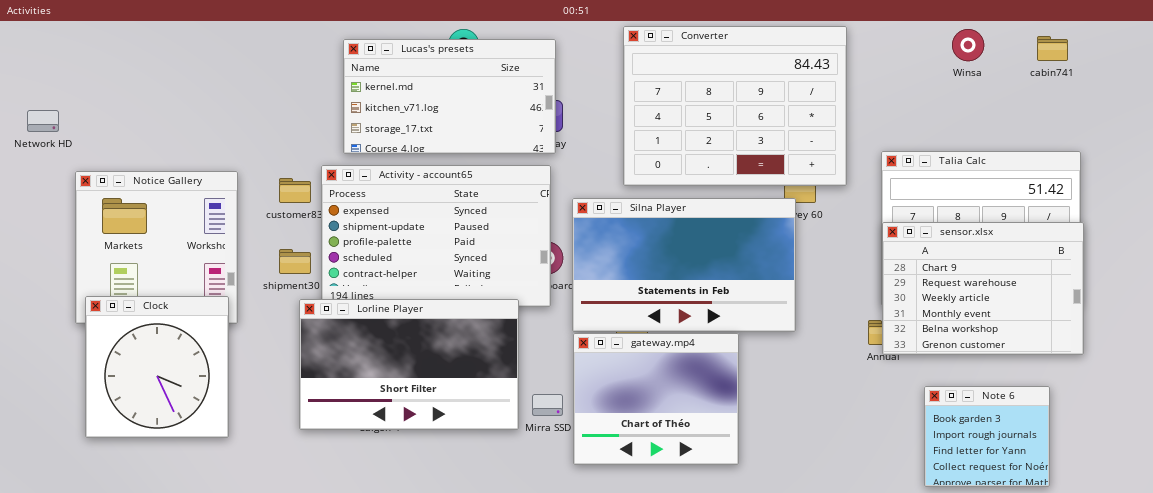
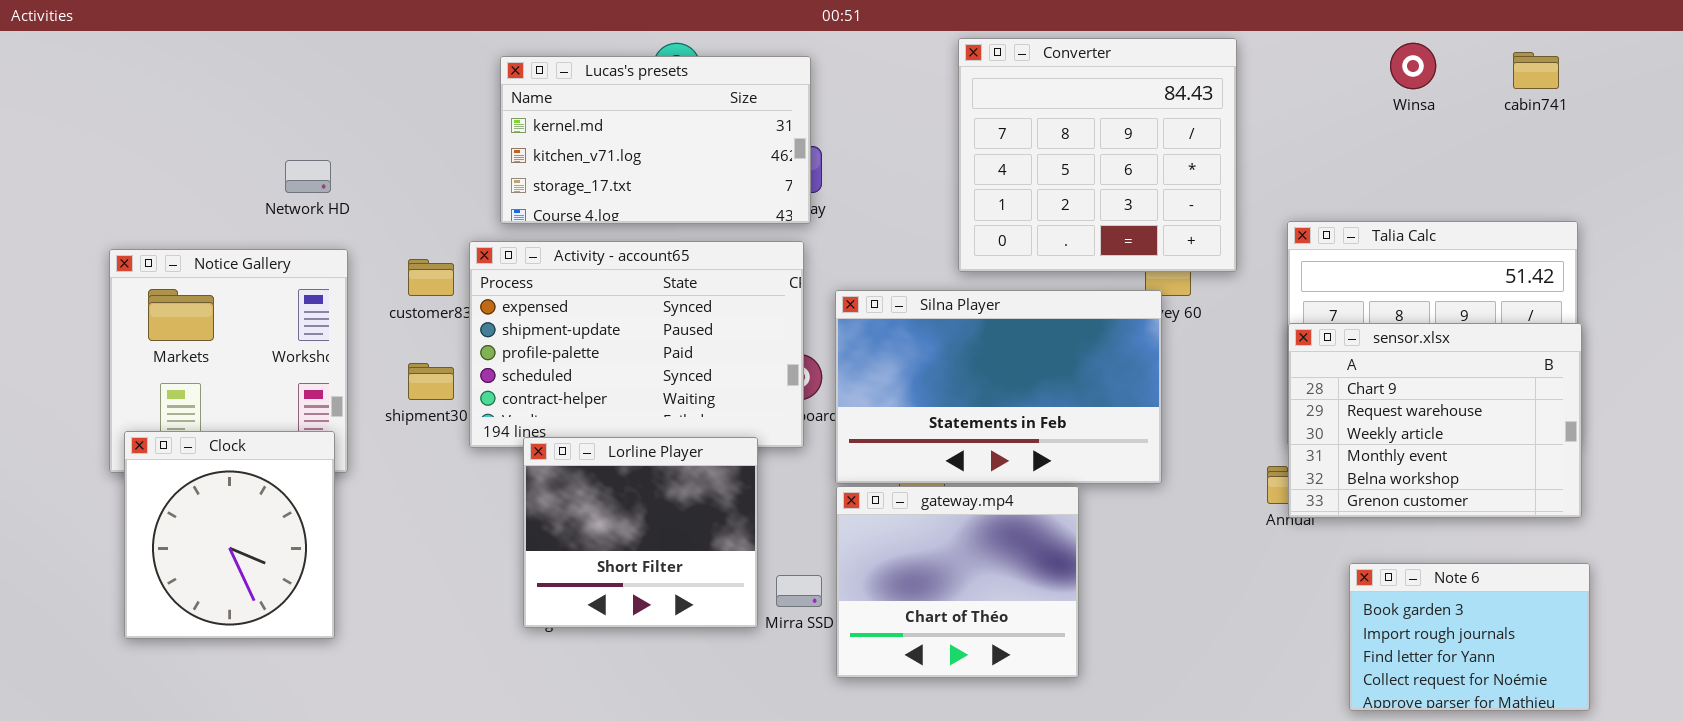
Converter: [623,26,847,186] -> [958,38,1237,272], resized
Network HD: [27,110,59,132] -> [285,160,331,193], moved
Lorline Player: [299,299,519,430] -> [523,437,758,628], resized
Note 6: [924,386,1050,487] -> [1349,563,1590,711], resized

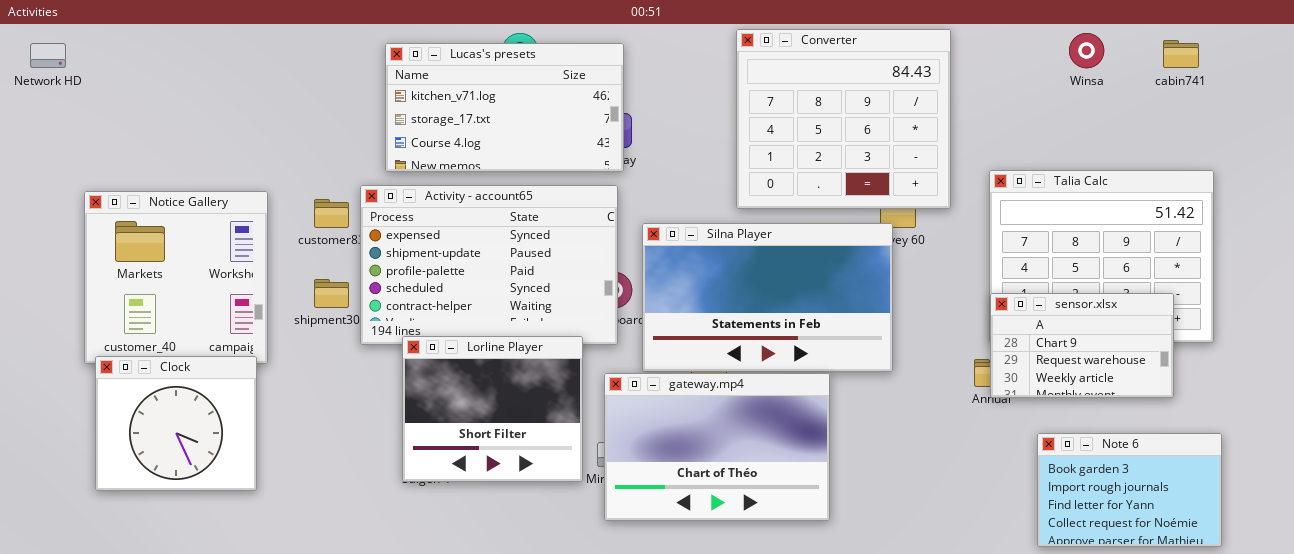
Lucas's presets: [500,56,811,224] -> [385,43,624,172], scrolled down 1 row
Network HD: [285,160,331,193] -> [30,43,66,68], moved
sensor.xlsx: [1288,323,1582,518] -> [990,293,1174,398], resized
Clock: [124,431,335,639] -> [95,356,257,491], resized
gateway.mp4: [836,486,1079,678] -> [604,373,830,521], resized

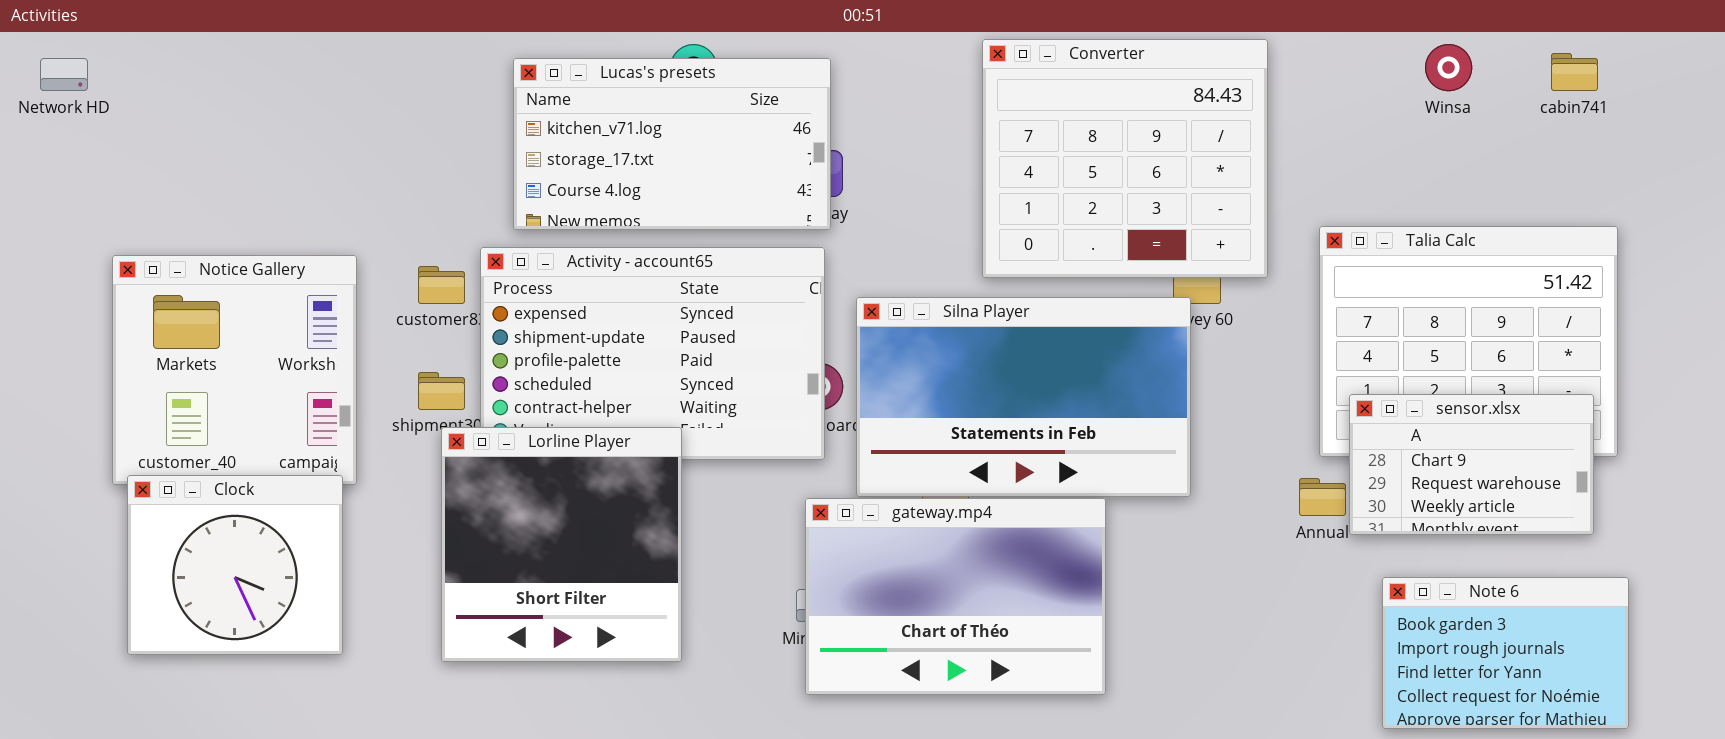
sensor.xlsx: [990,293,1174,398] -> [1349,394,1594,535], moved
Lorline Player: [402,336,583,482] -> [441,427,682,662], moved, resized

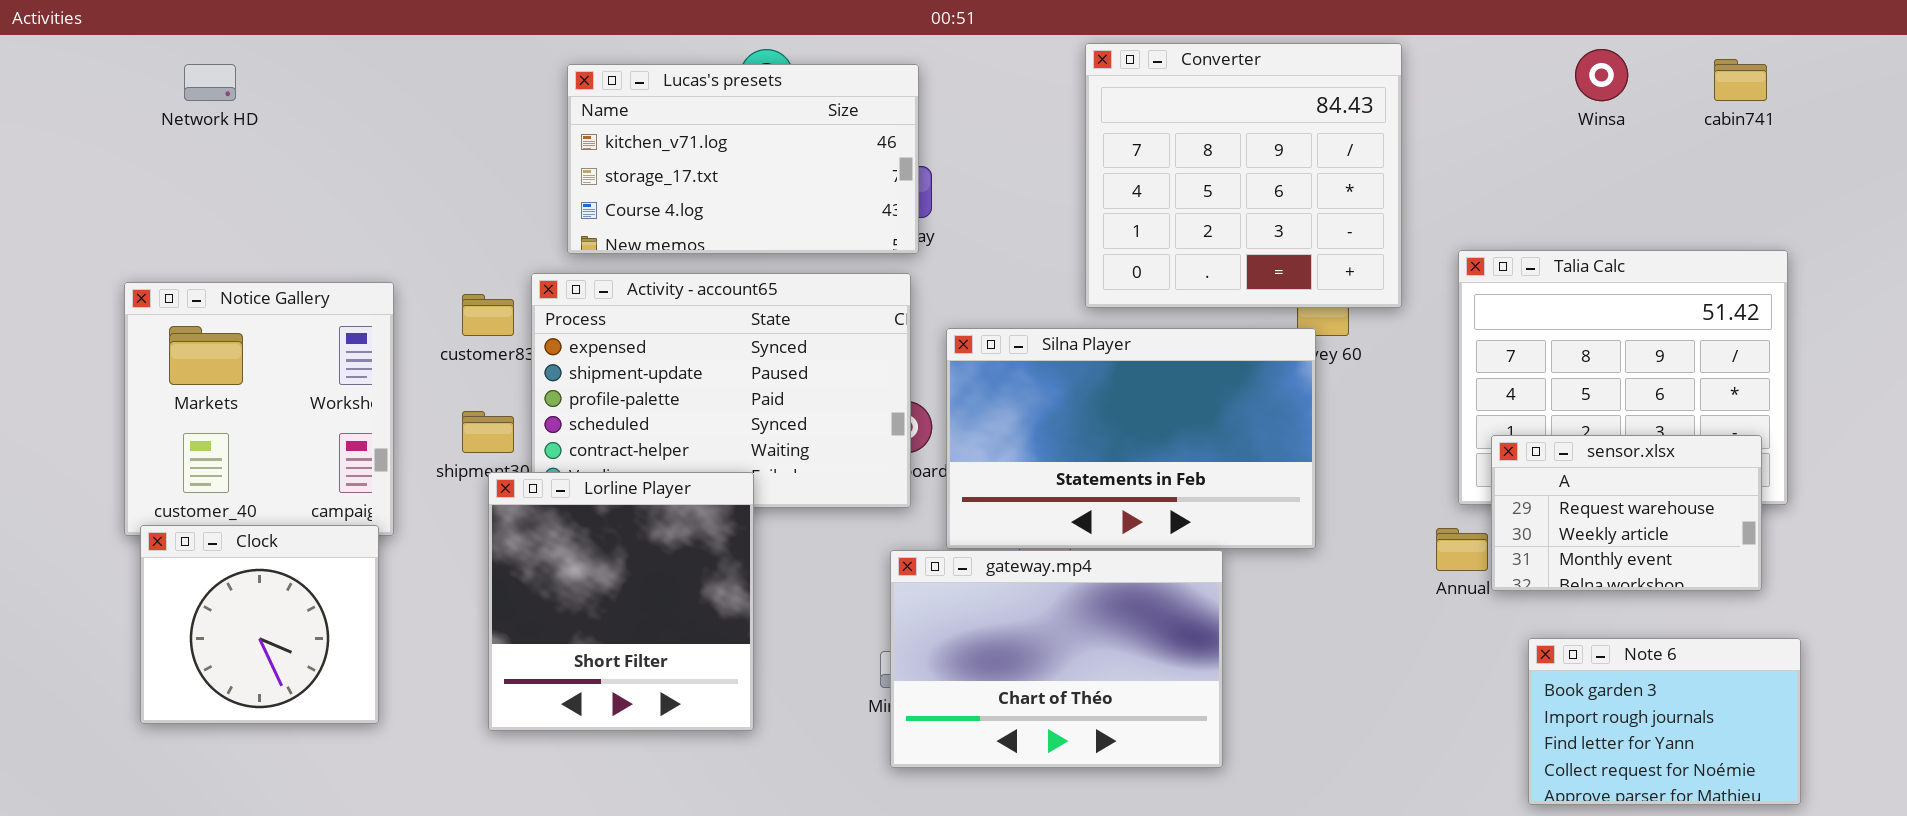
Network HD: [40,58,88,91] -> [184,64,236,101], moved
sensor.xlsx: [1349,394,1594,535] -> [1491,435,1762,591], scrolled down 1 row

